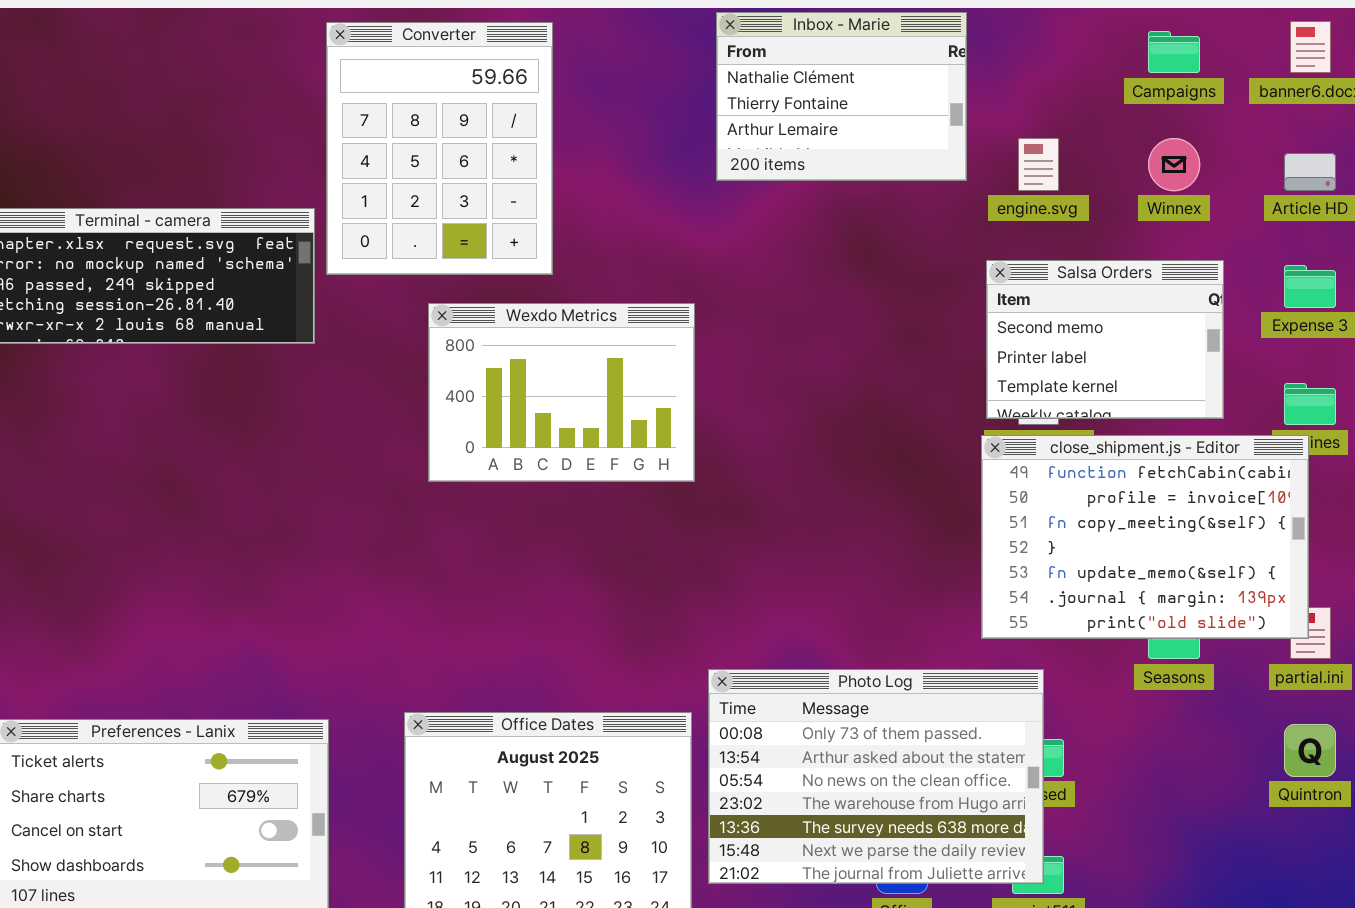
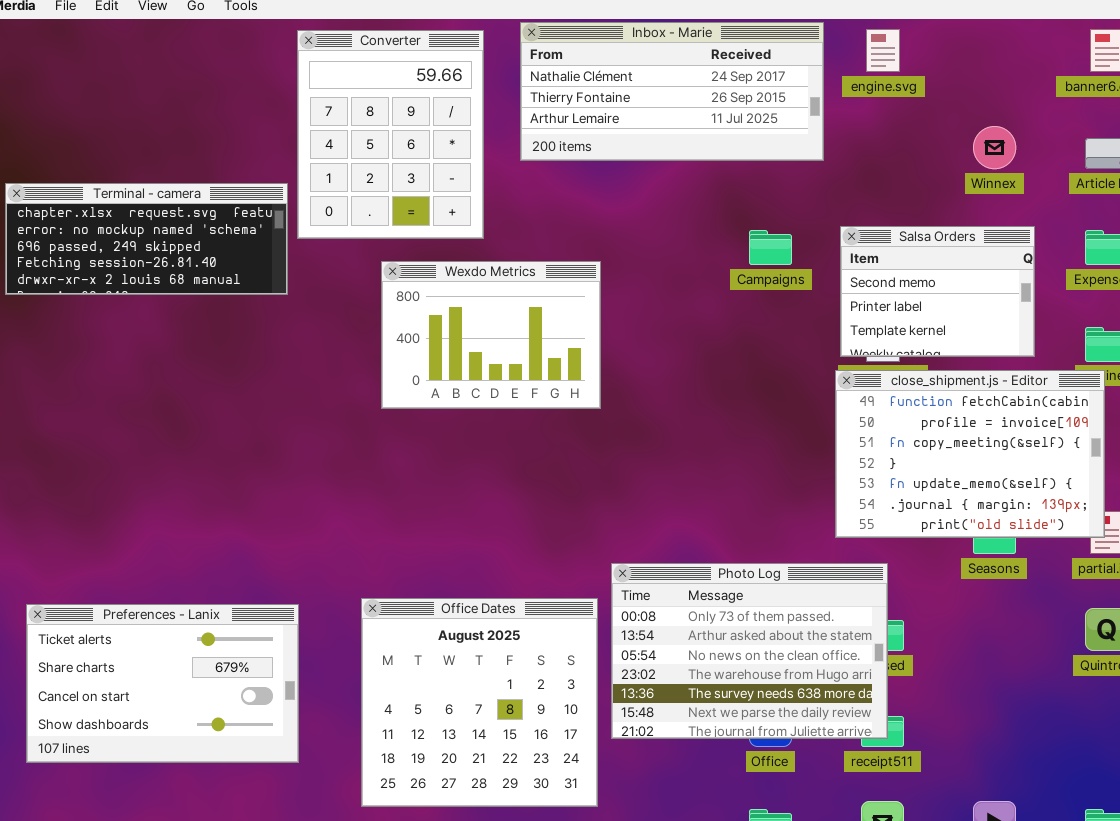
Inbox - Marie: [716,12,967,181] -> [520,22,824,161], resized
Campaigns: [1148,31,1200,73] -> [749,230,792,265], moved
engine.svg: [1018,138,1059,191] -> [866,29,900,72], moved

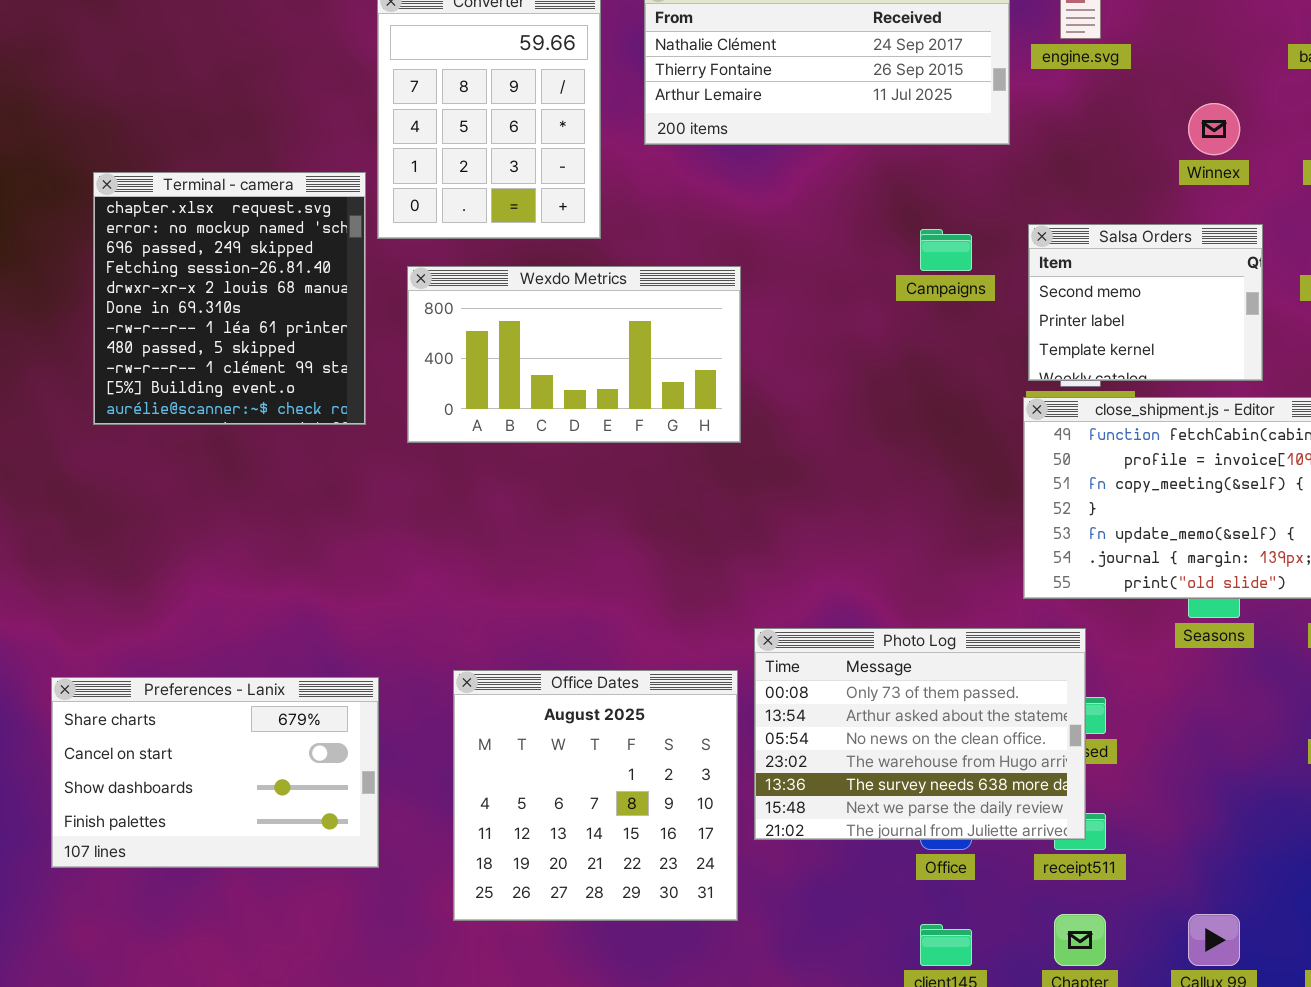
Terminal - camera: [5,183,288,295] -> [93,172,366,425], resized
Wexdo Metrics: [381,261,601,409] -> [407,266,741,443], resized
Preferences - Lanix: [26,604,299,763] -> [51,677,379,868], scrolled down 1 row

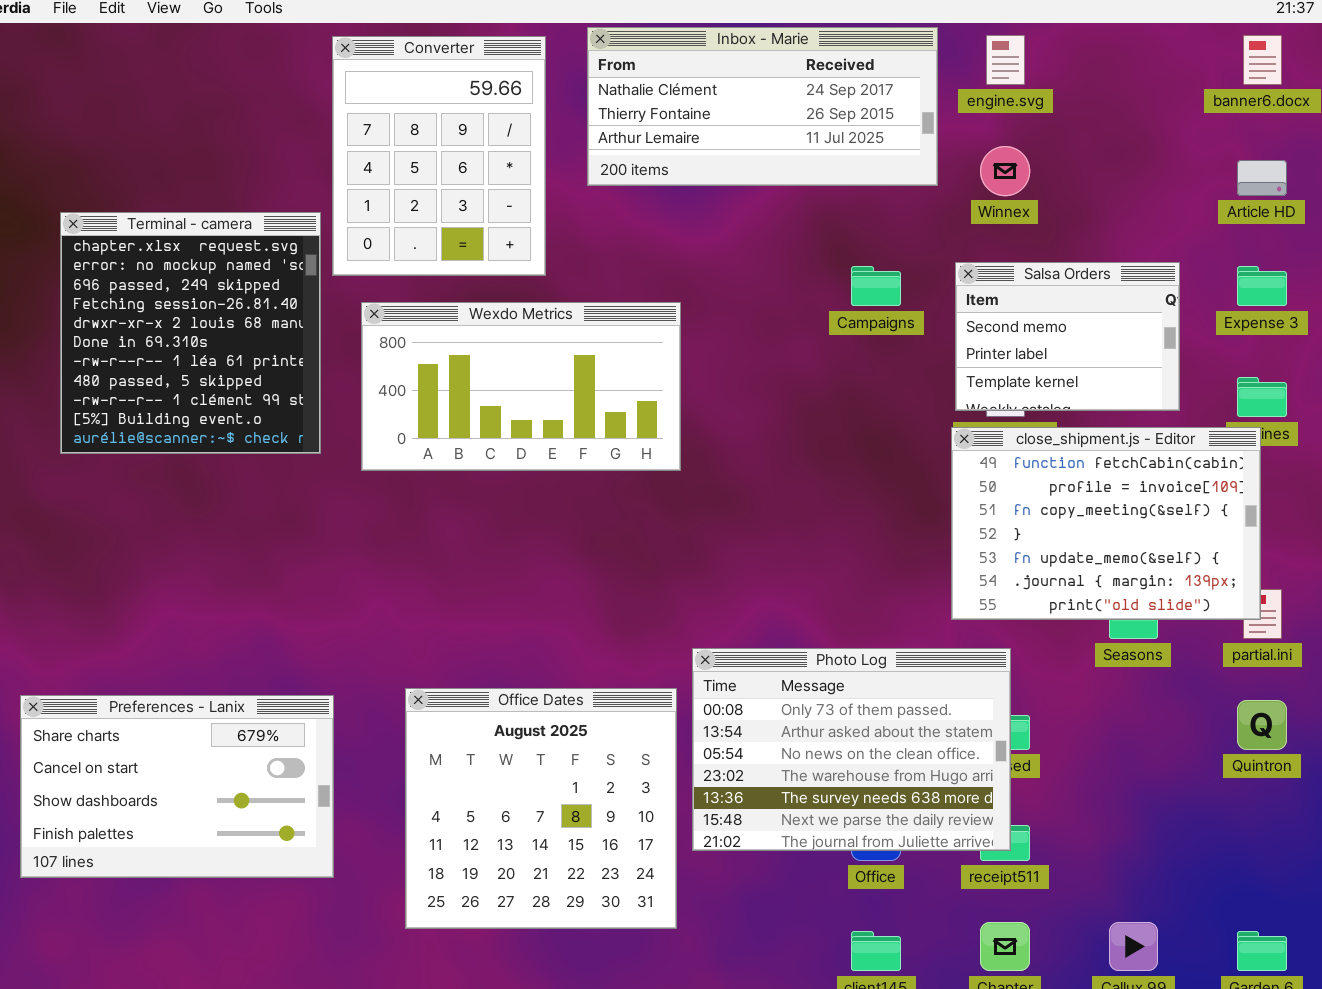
Winnex: [1188,103,1240,155] -> [980,146,1030,196], moved

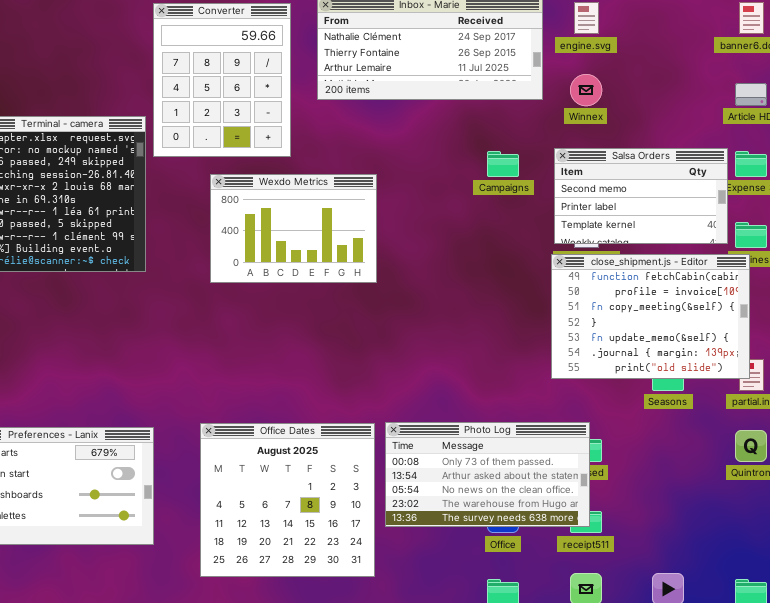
Salsa Orders: [955,262,1180,411] -> [554,148,728,244], resized
Wexdo Metrics: [361,302,681,471] -> [210,174,377,283], resized
Photo Log: [692,648,1011,851] -> [385,422,590,527], resized

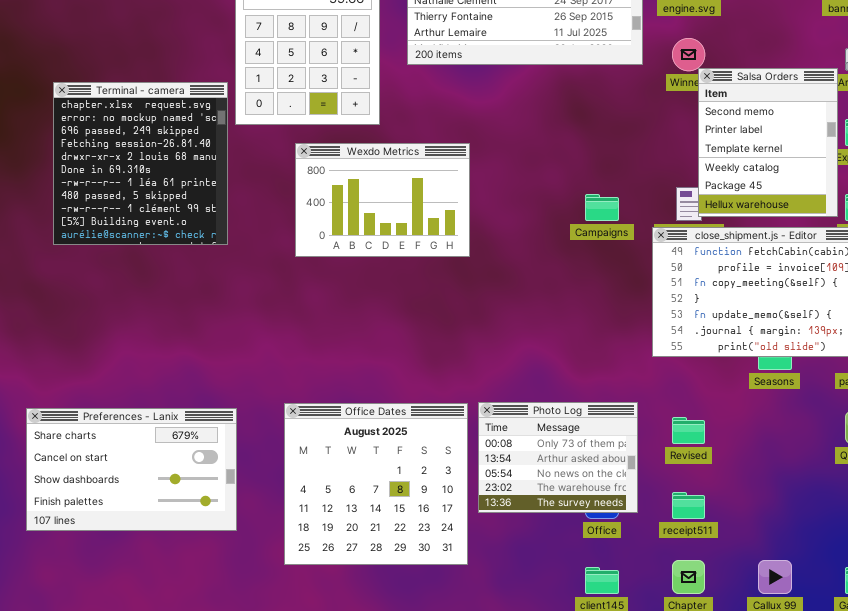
Salsa Orders: [554,148,728,244] -> [698,68,838,217], resized
Campaigns: [487,151,519,177] -> [585,194,619,221], moved
Photo Log: [385,422,590,527] -> [478,402,638,513], resized

